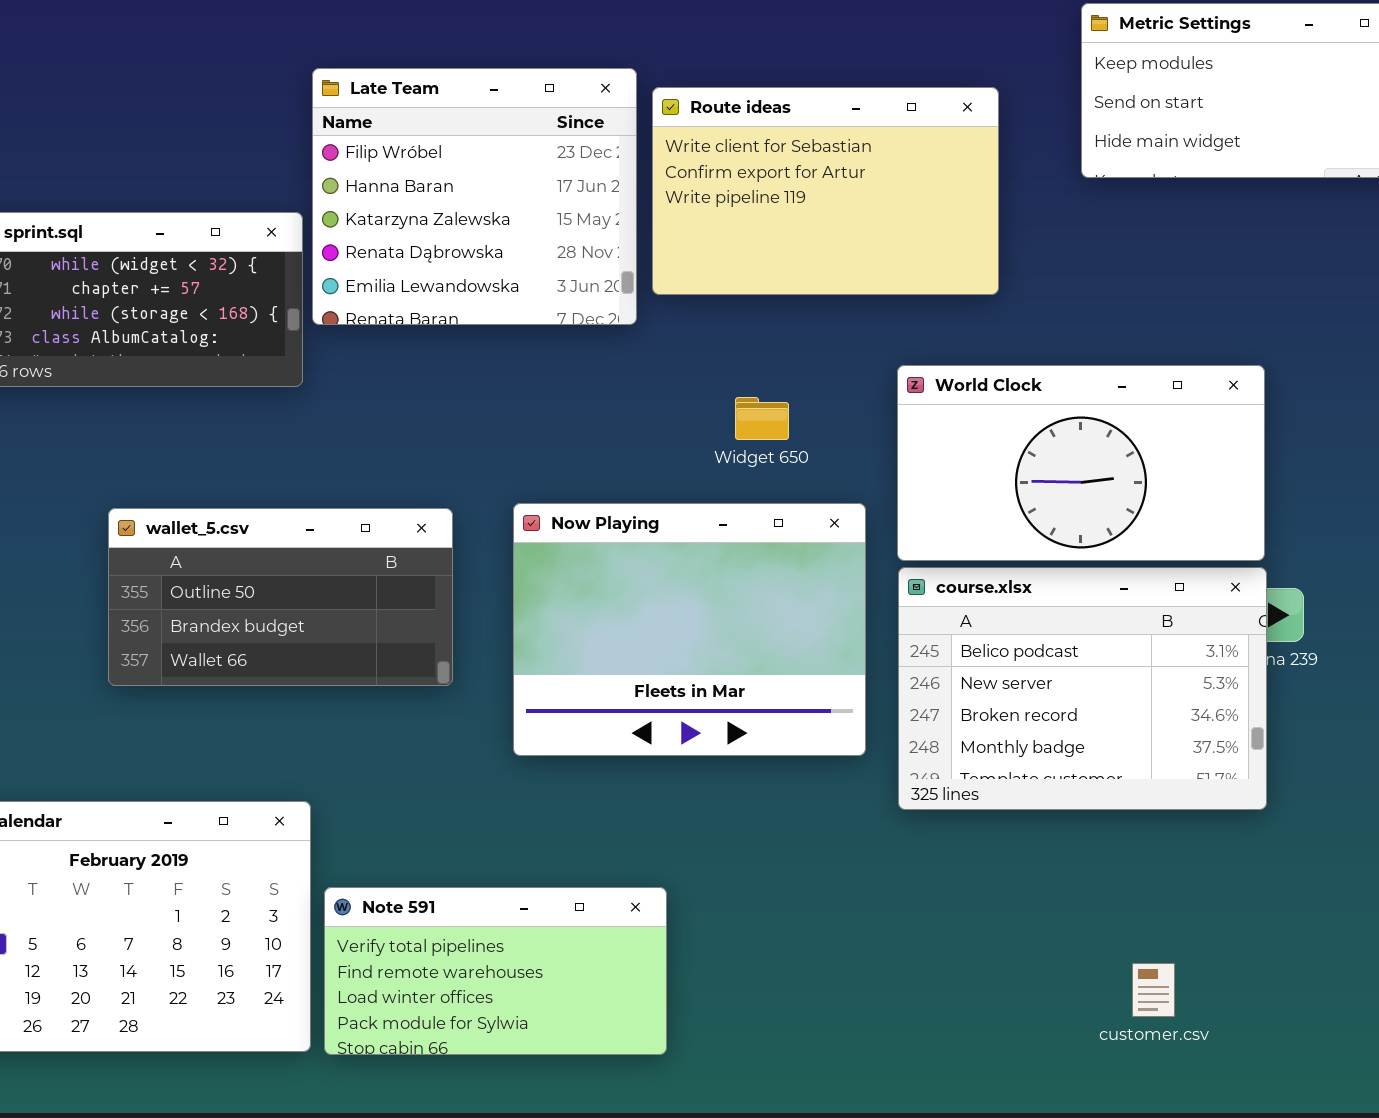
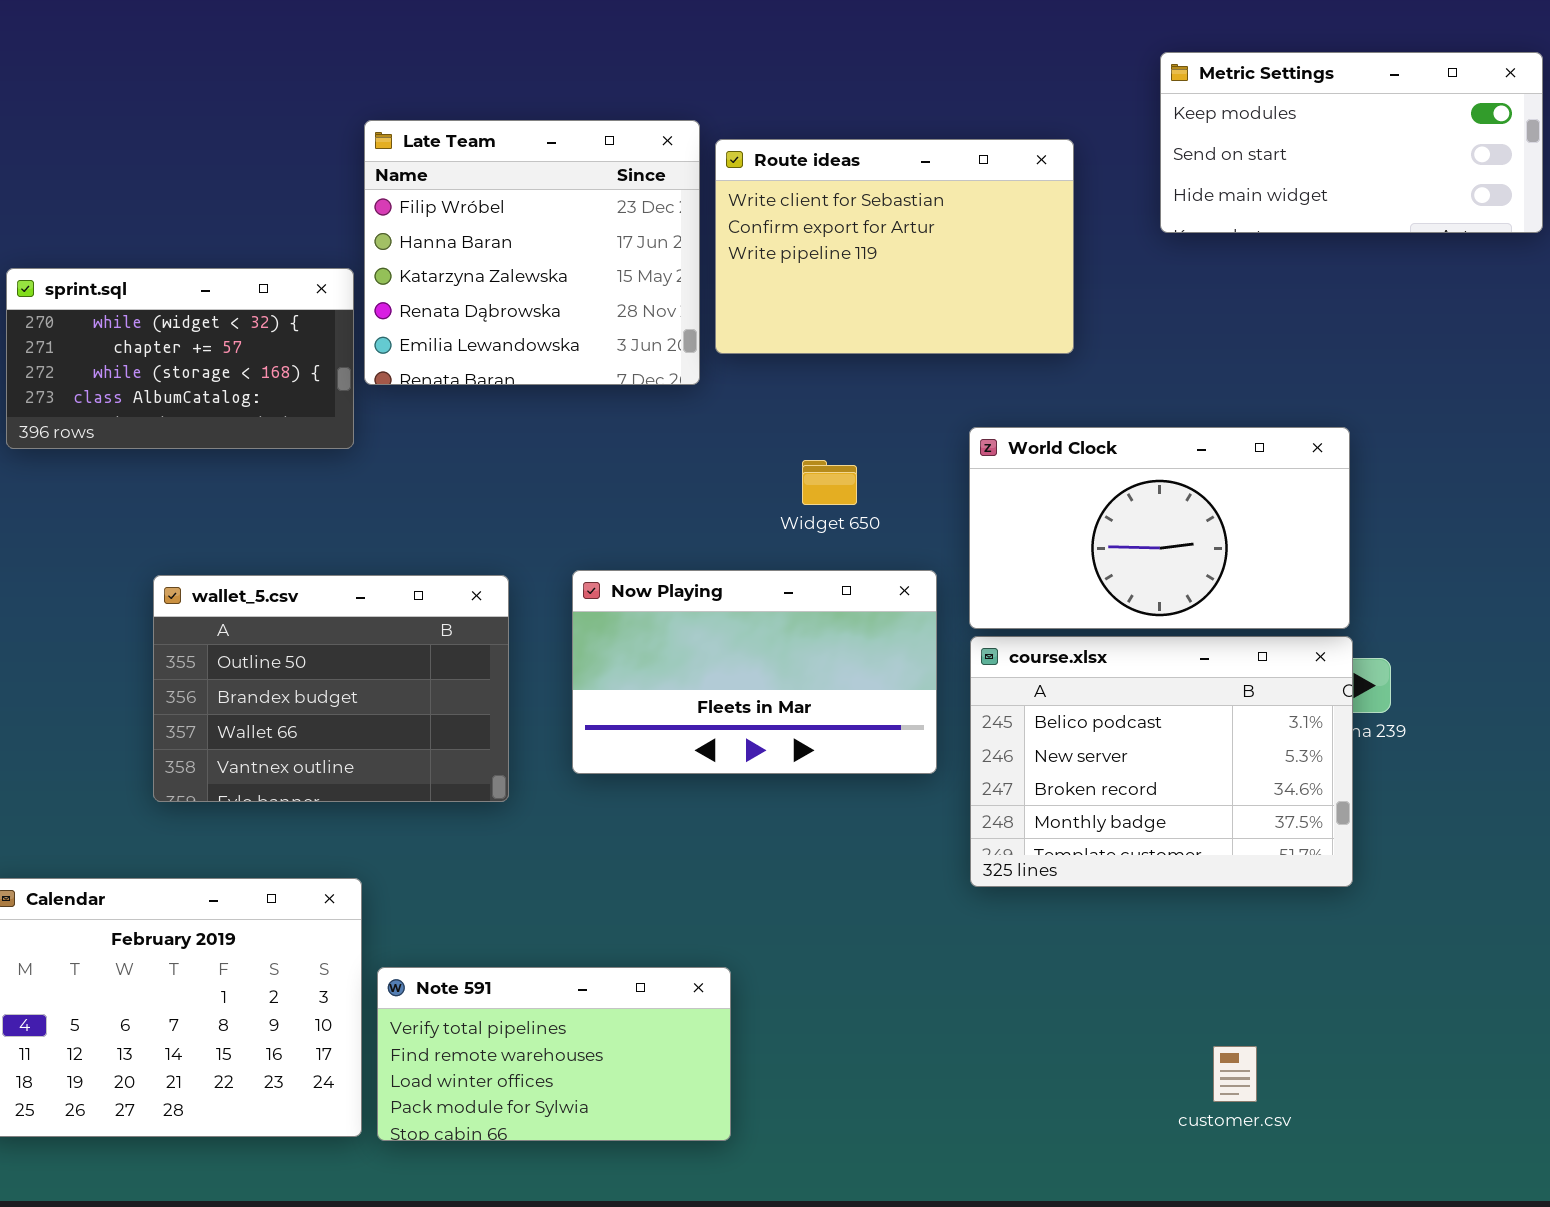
Now Playing: [513,503,866,756] -> [572,570,937,774], resized
wallet_5.csv: [108,508,453,686] -> [153,575,509,802], resized

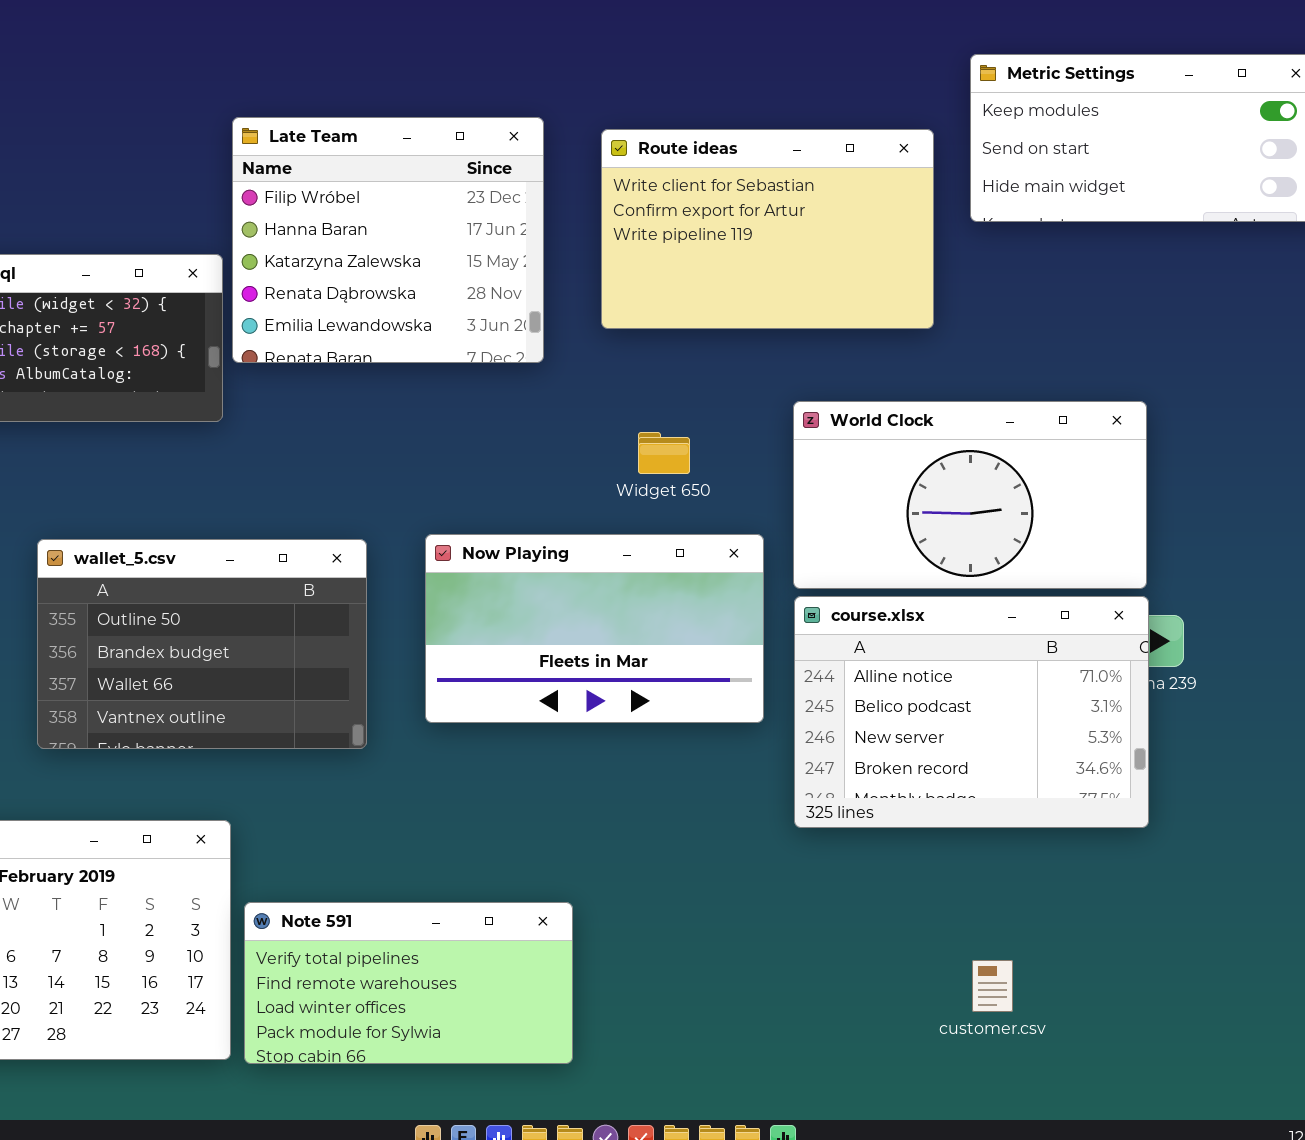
Route ideas: [715,139,1074,354] -> [601,129,934,329], moved
course.xlsx: [970,636,1353,887] -> [794,596,1149,828], scrolled up 1 row
customer.csv: [1213,1046,1257,1102] -> [972,960,1013,1012], moved

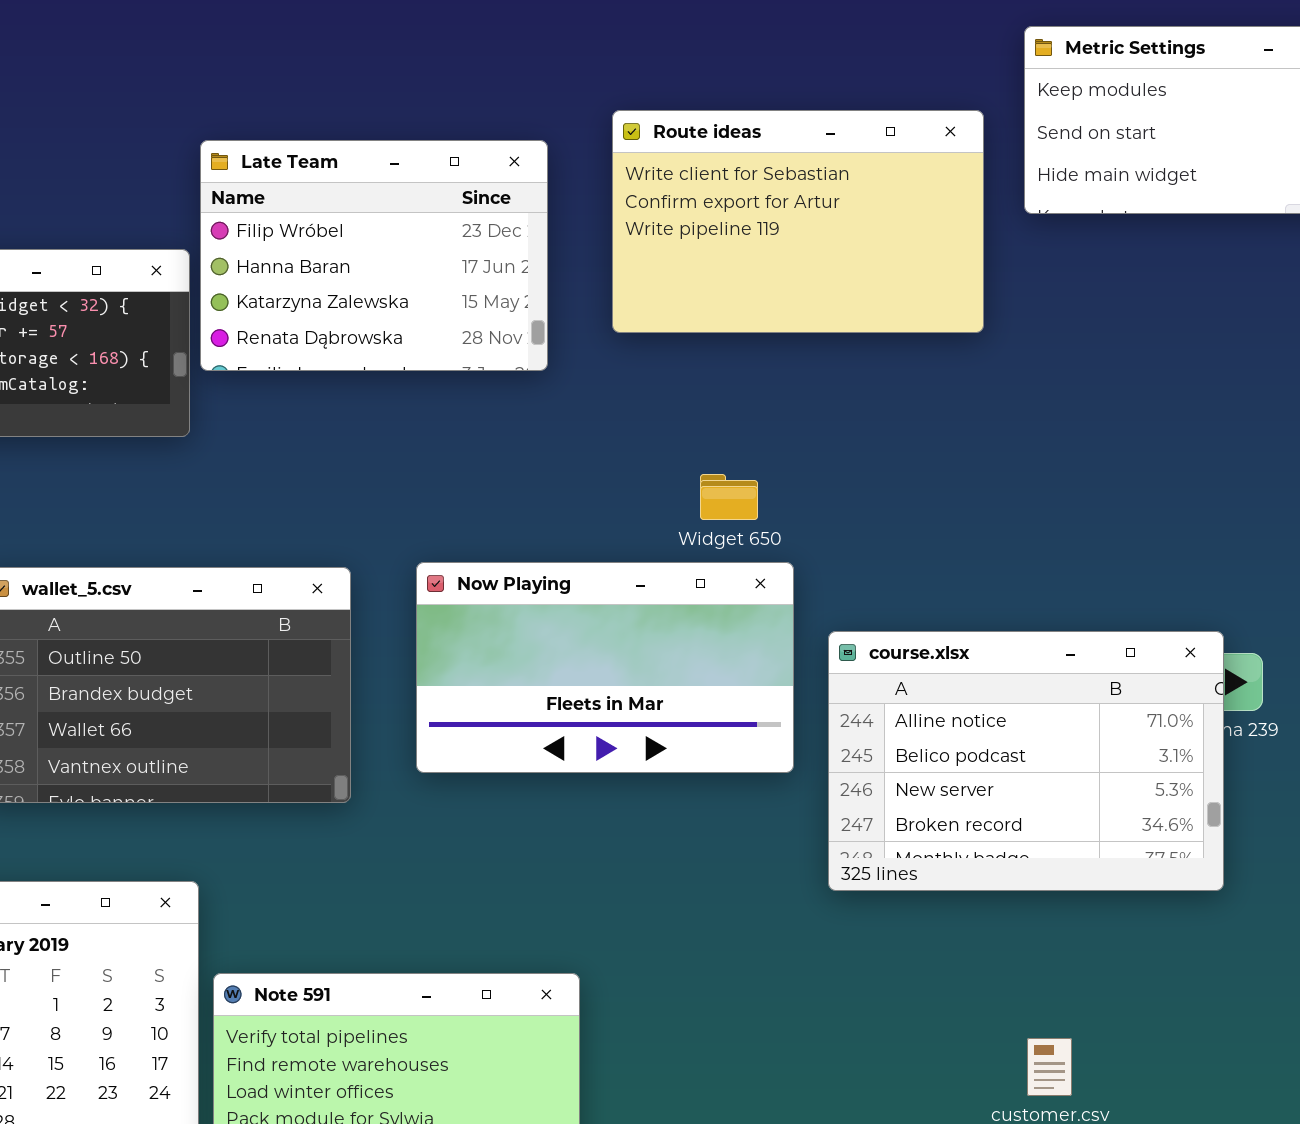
Late Team: [232,117,544,363] -> [200,140,548,371], resized
World Clock: [793,401,1147,589] -> none, closed
Widget 650: [638,432,690,474] -> [700,474,758,520], moved

